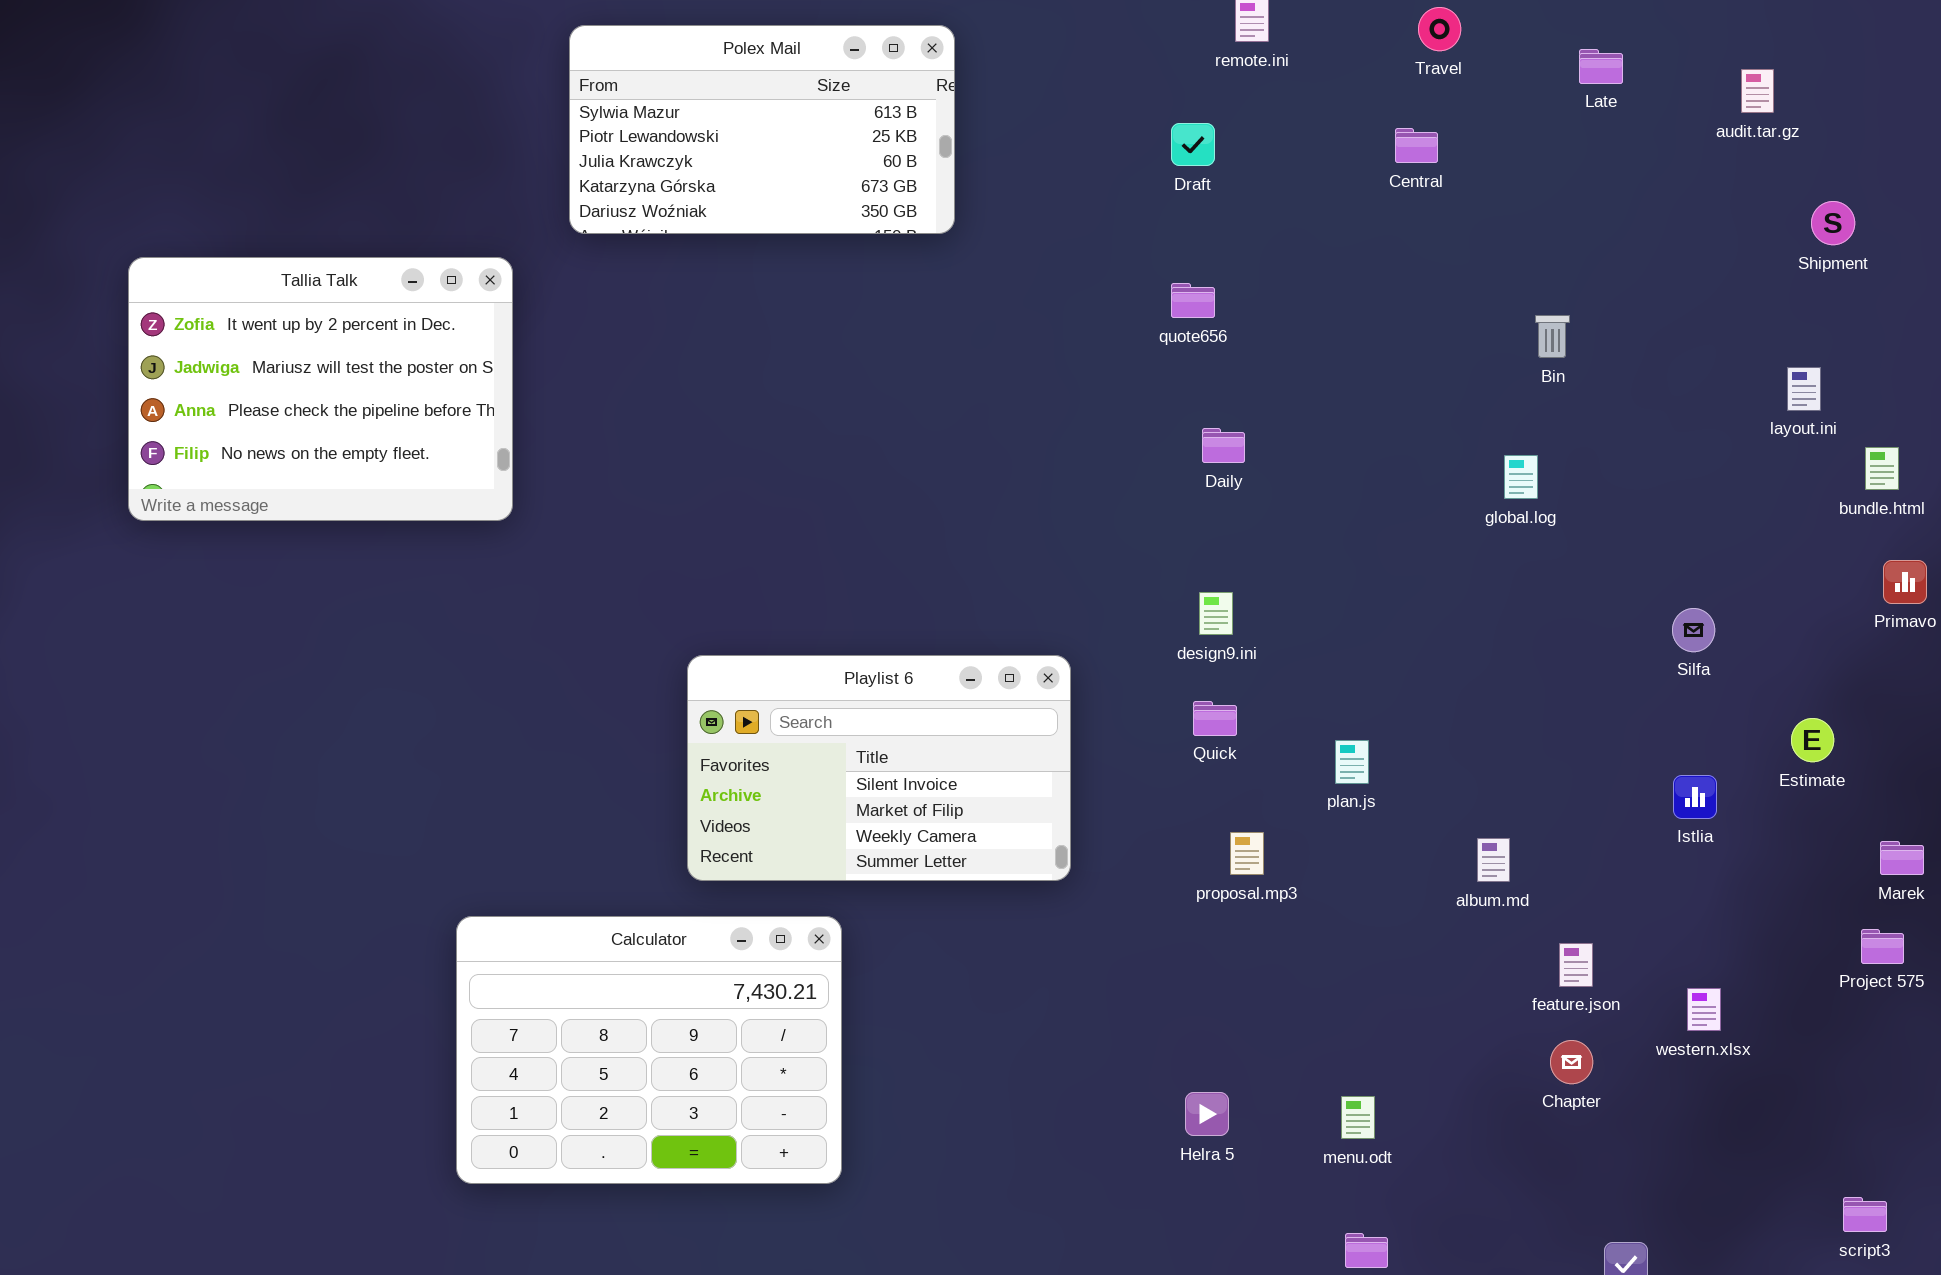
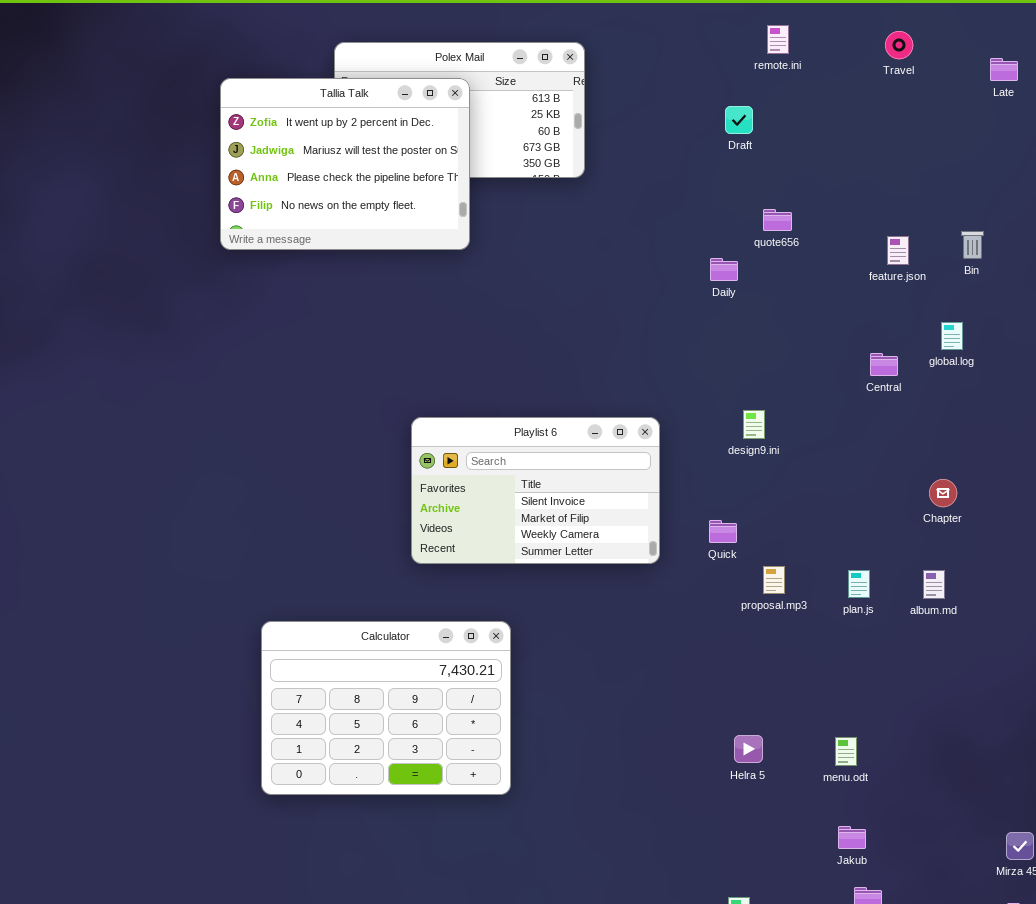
Central: [1395,128,1438,163] -> [870,353,898,376], moved
Tallia Talk: [128,257,513,521] -> [220,78,470,250], moved
quote656: [1171,283,1215,318] -> [763,209,792,231], moved
Daily: [1202,428,1245,463] -> [710,258,738,281], moved
Playlist 6: [687,655,1071,881] -> [411,417,660,564], moved
Quick: [1193,701,1237,736] -> [709,520,737,543], moved
plan.js: [1335,740,1369,784] -> [848,570,870,598], moved
feature.json: [1559,943,1593,987] -> [887,236,909,265], moved
Chapter: [1550,1040,1593,1084] -> [929,479,957,507], moved

